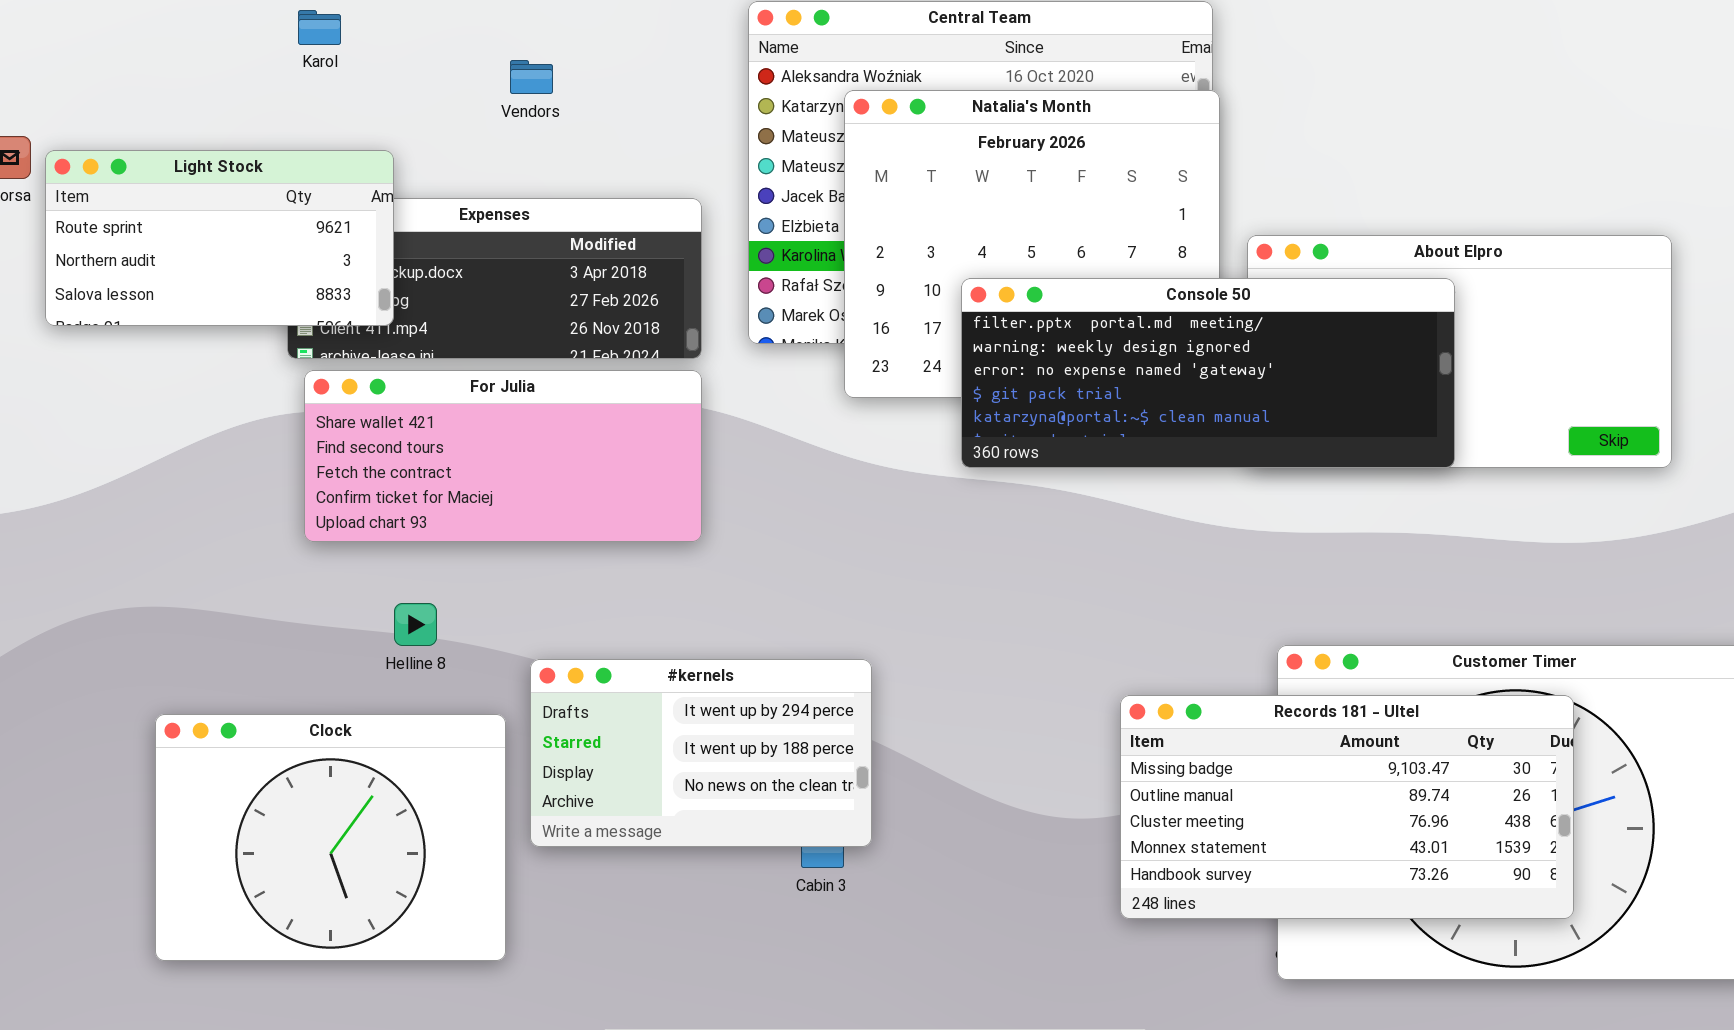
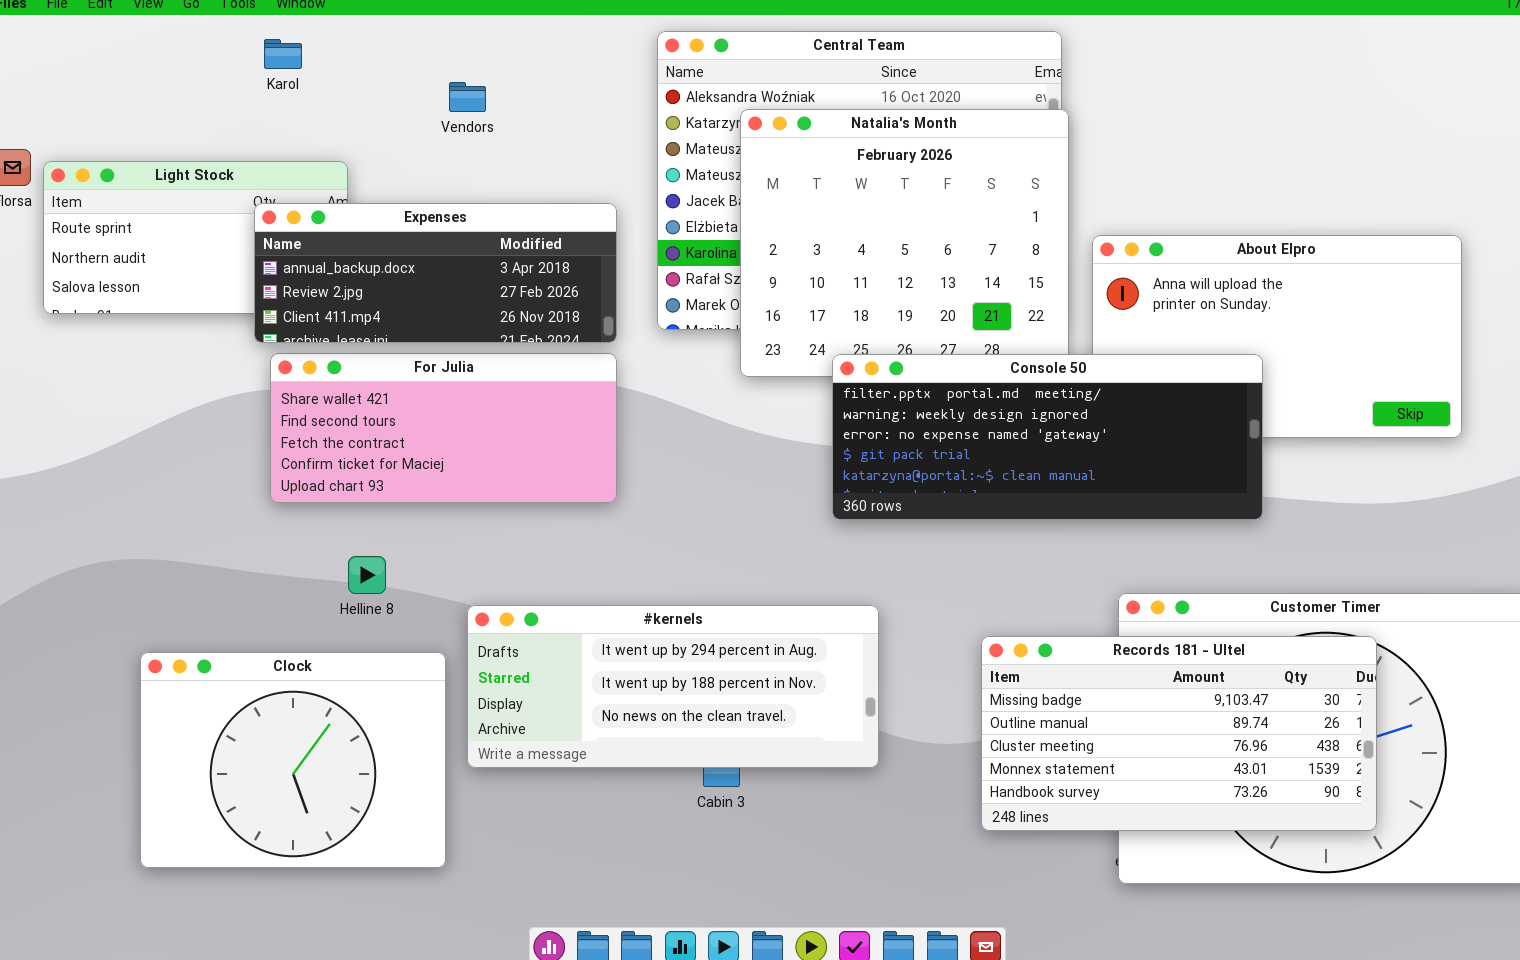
Expenses: [287,198,702,359] -> [254,203,617,343], raised
Console 50: [961,278,1455,468] -> [832,354,1263,520], moved
#kernels: [530,659,872,847] -> [467,605,879,768], resized

